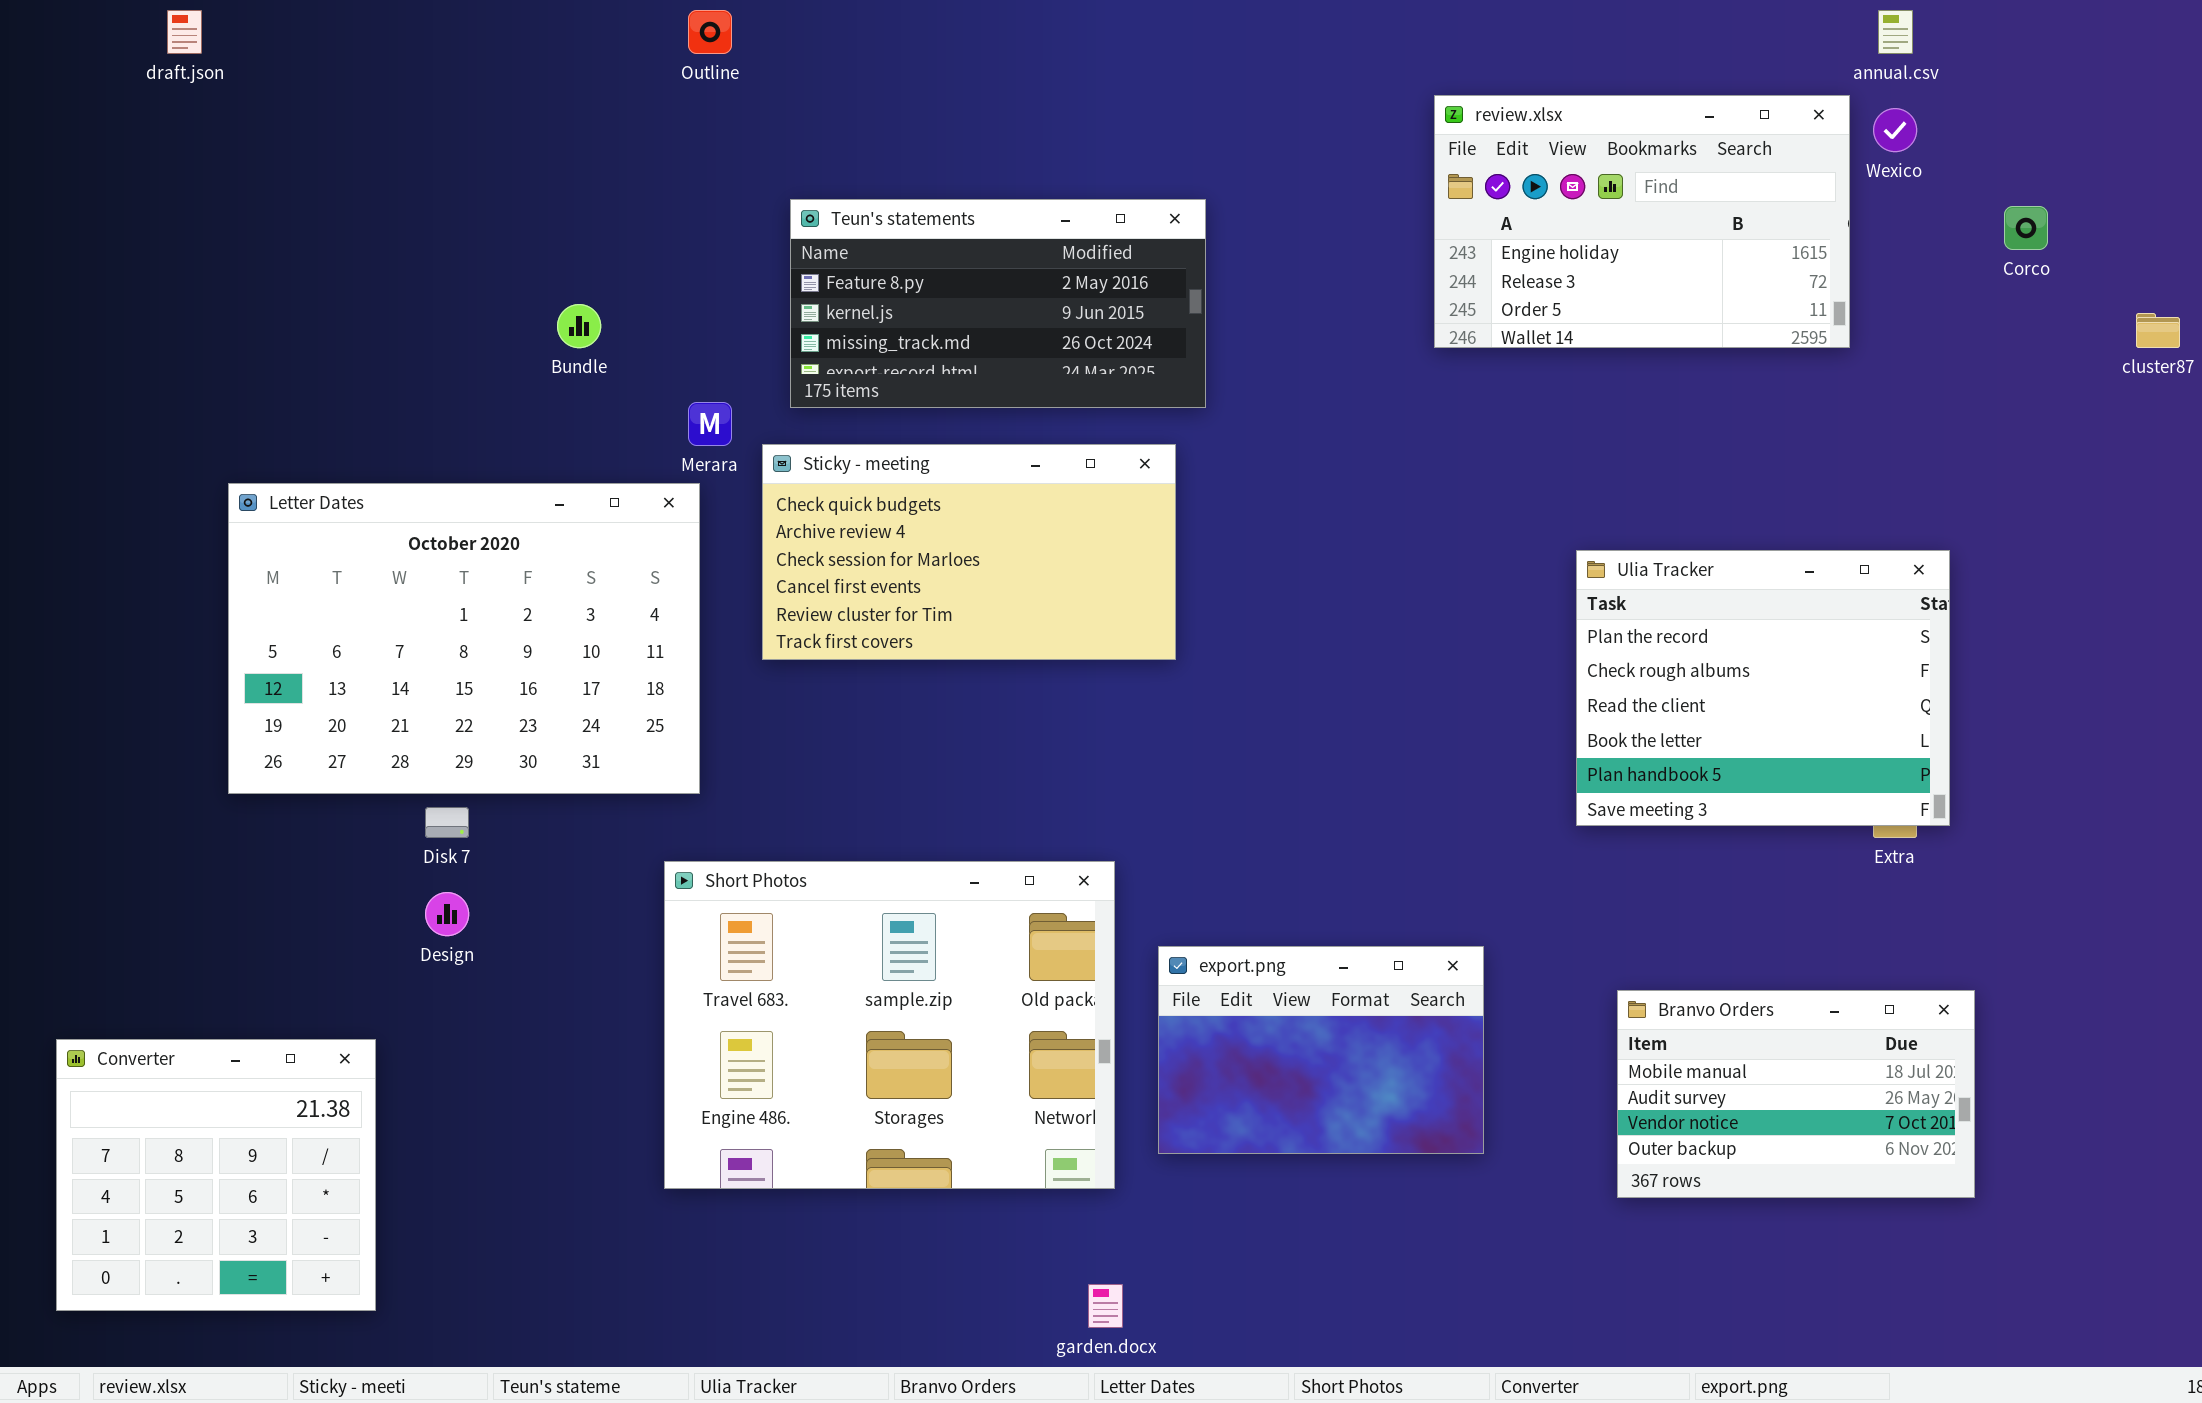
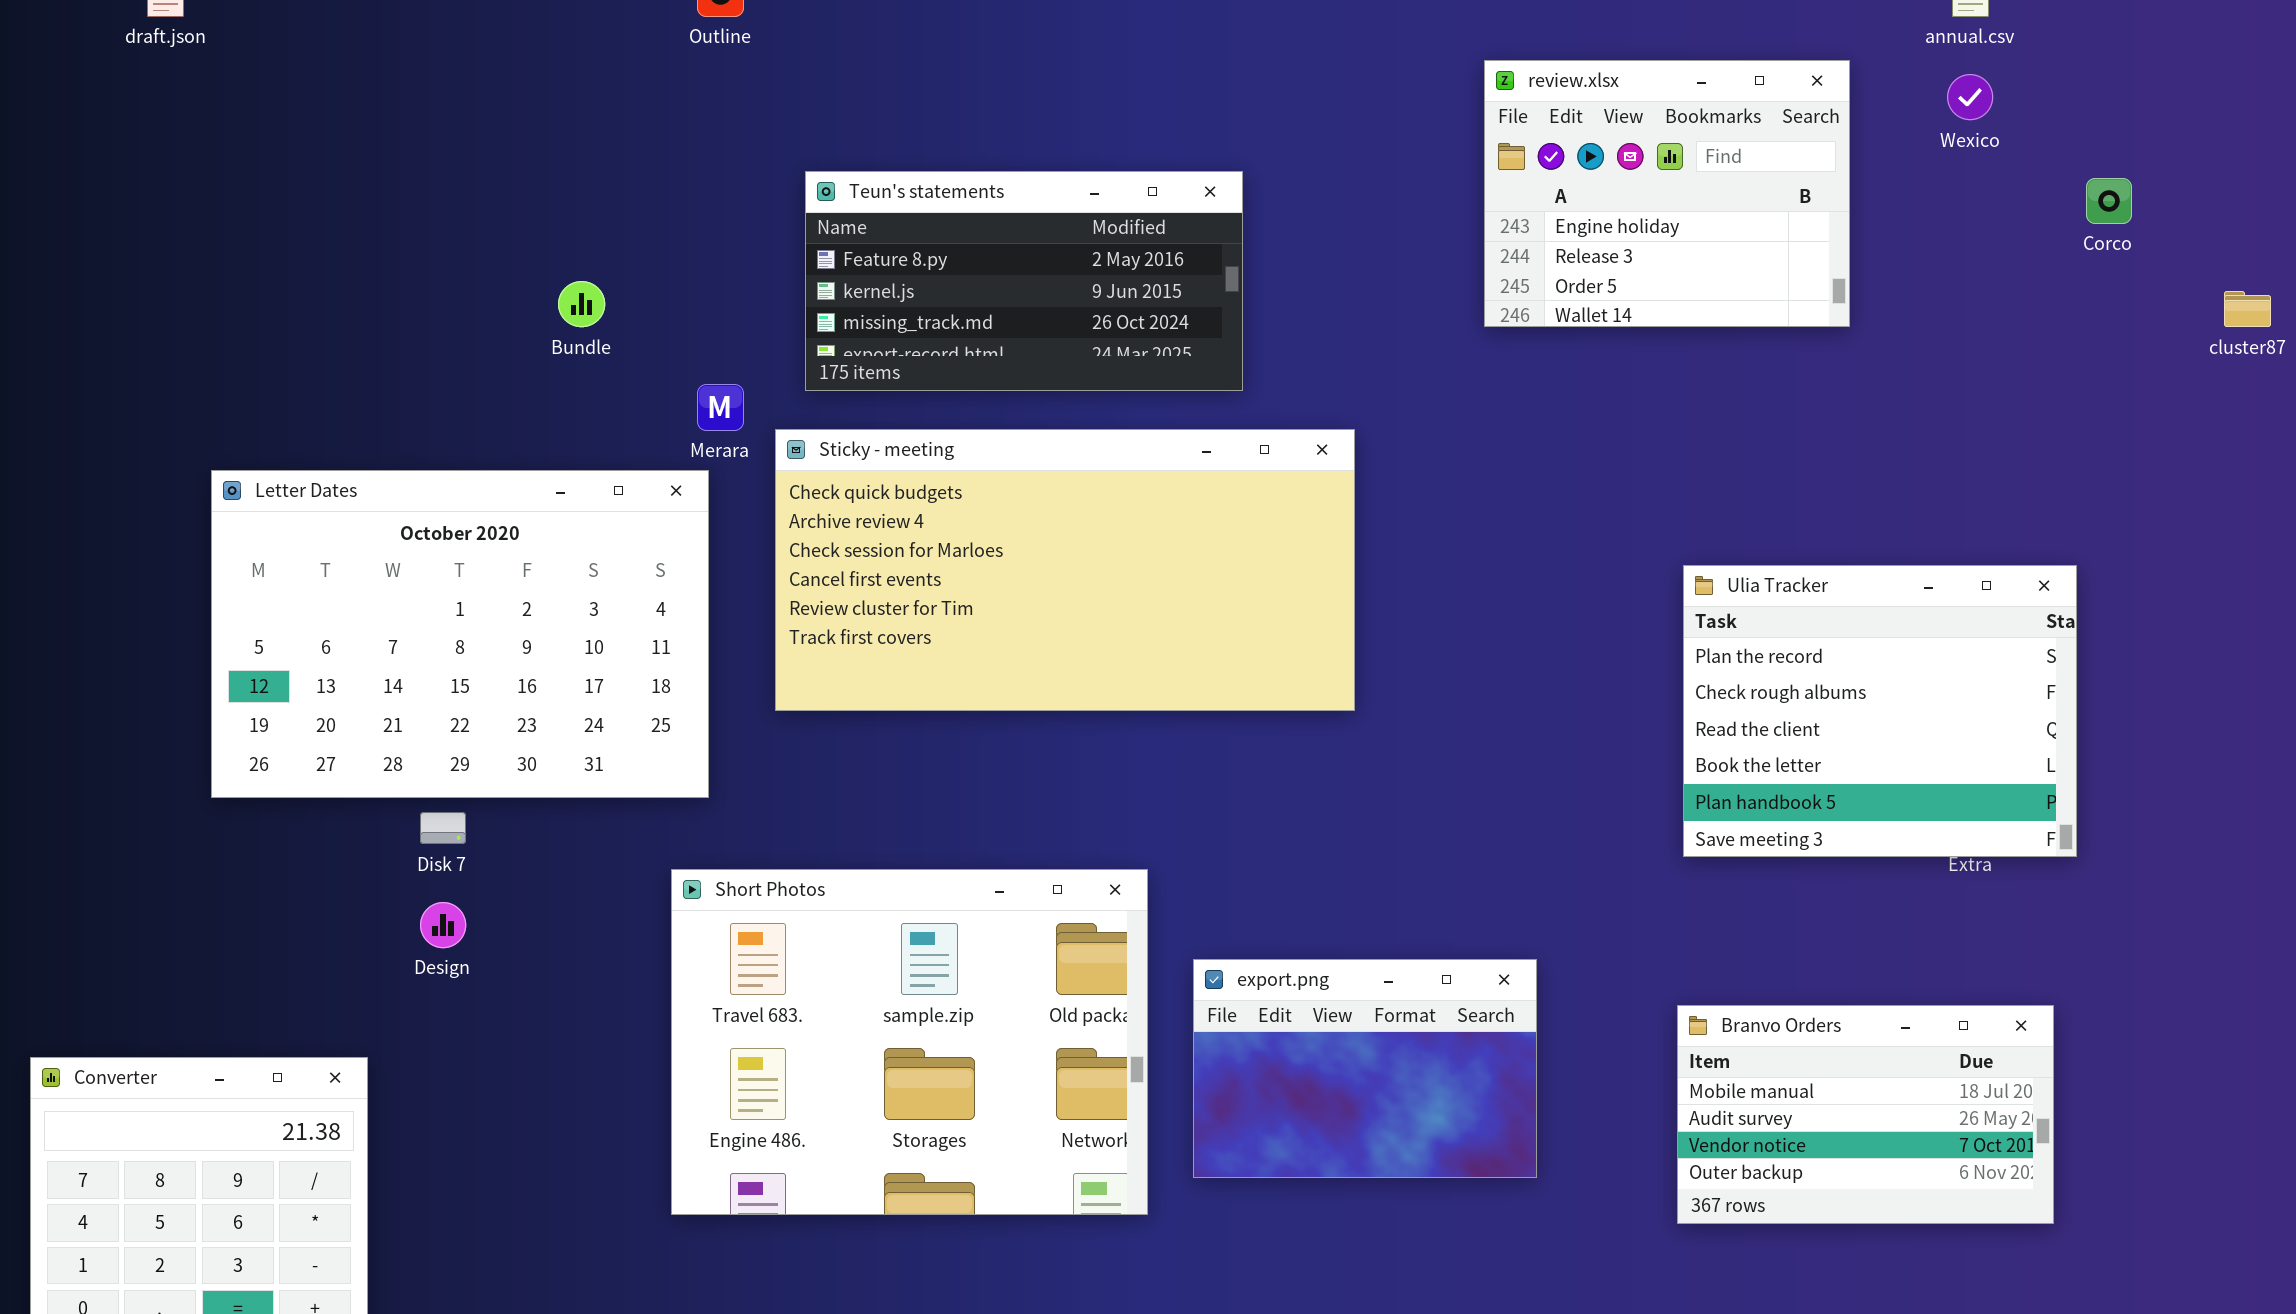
review.xlsx: [1434,95,1850,348] -> [1484,60,1850,327], resized
Sticky - meeting: [762,444,1176,660] -> [775,429,1355,711], resized
Ulia Tracker: [1576,550,1950,826] -> [1683,565,2077,857], moved

